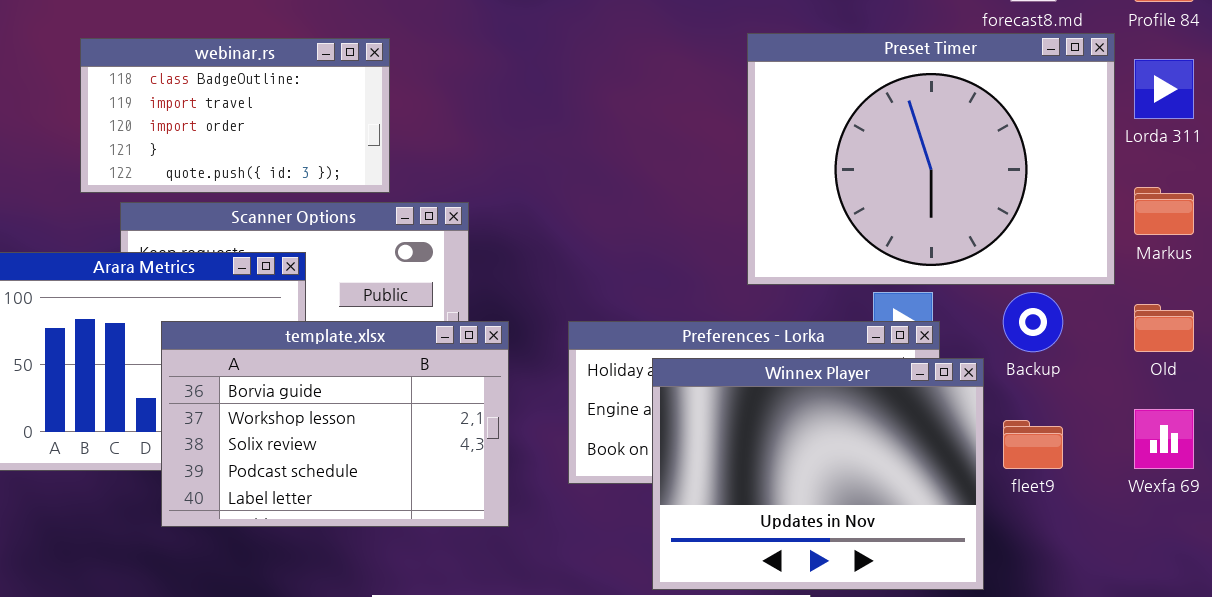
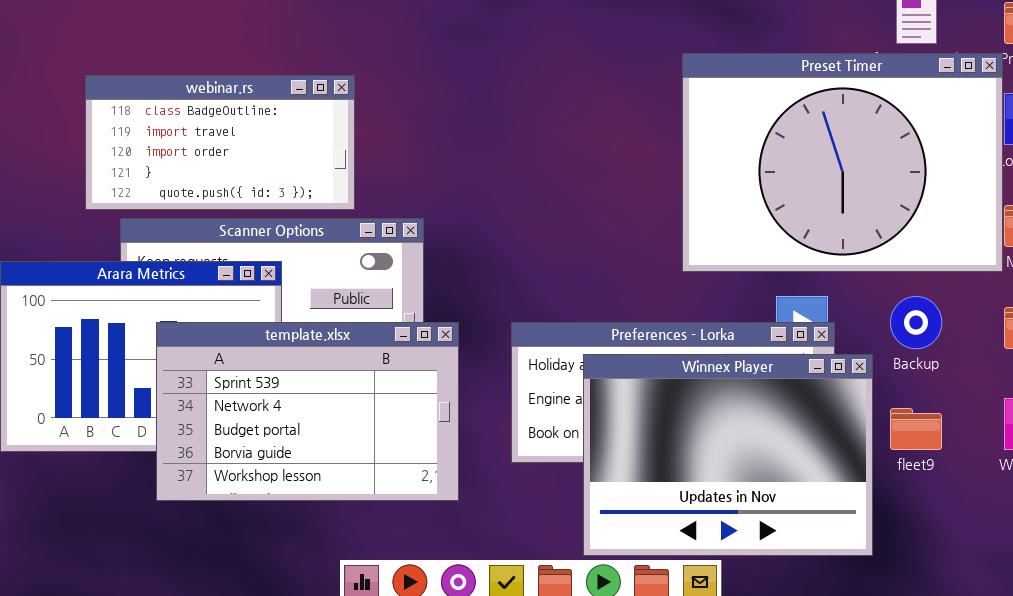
Preset Timer: [747,33,1115,285] -> [682,53,1003,272], moved
template.xlsx: [161,321,509,527] -> [156,322,459,501], scrolled up 3 rows

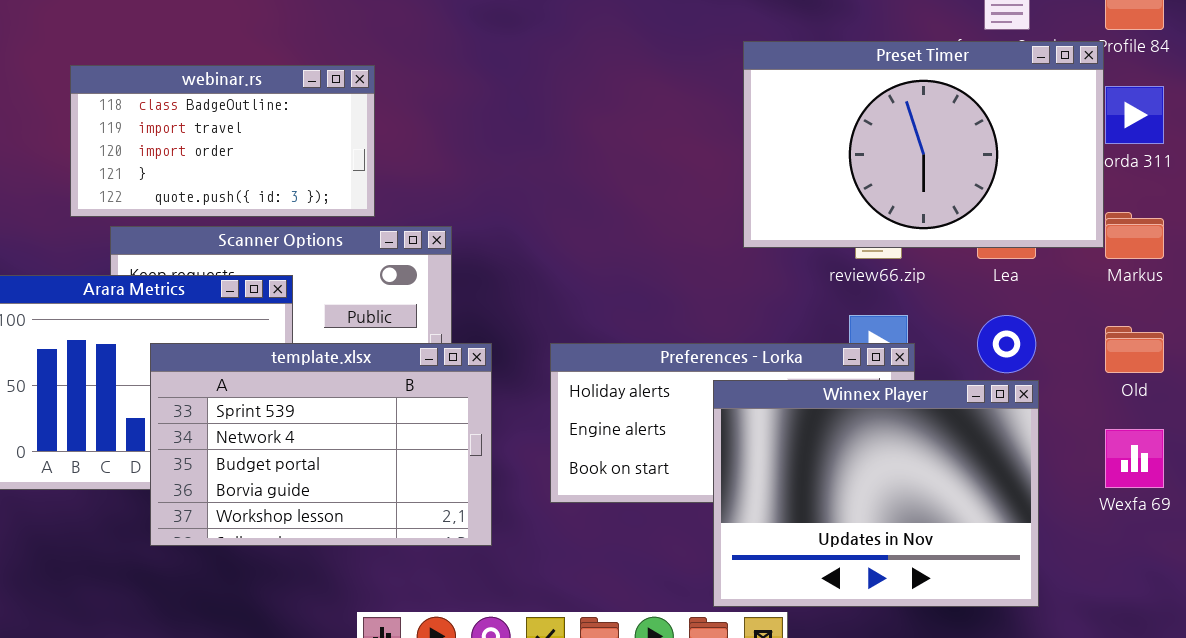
Preset Timer: [682,53,1003,272] -> [743,41,1104,248], resized
Winnex Player: [583,354,873,556] -> [713,380,1039,607], moved

